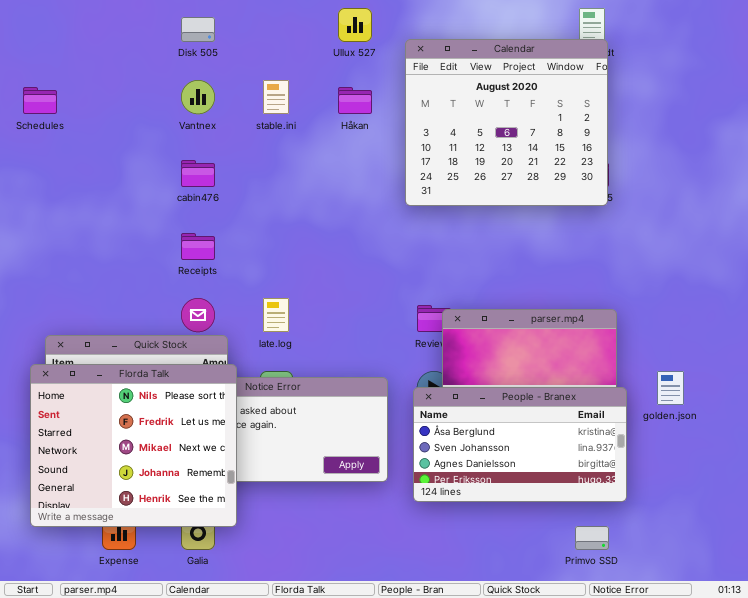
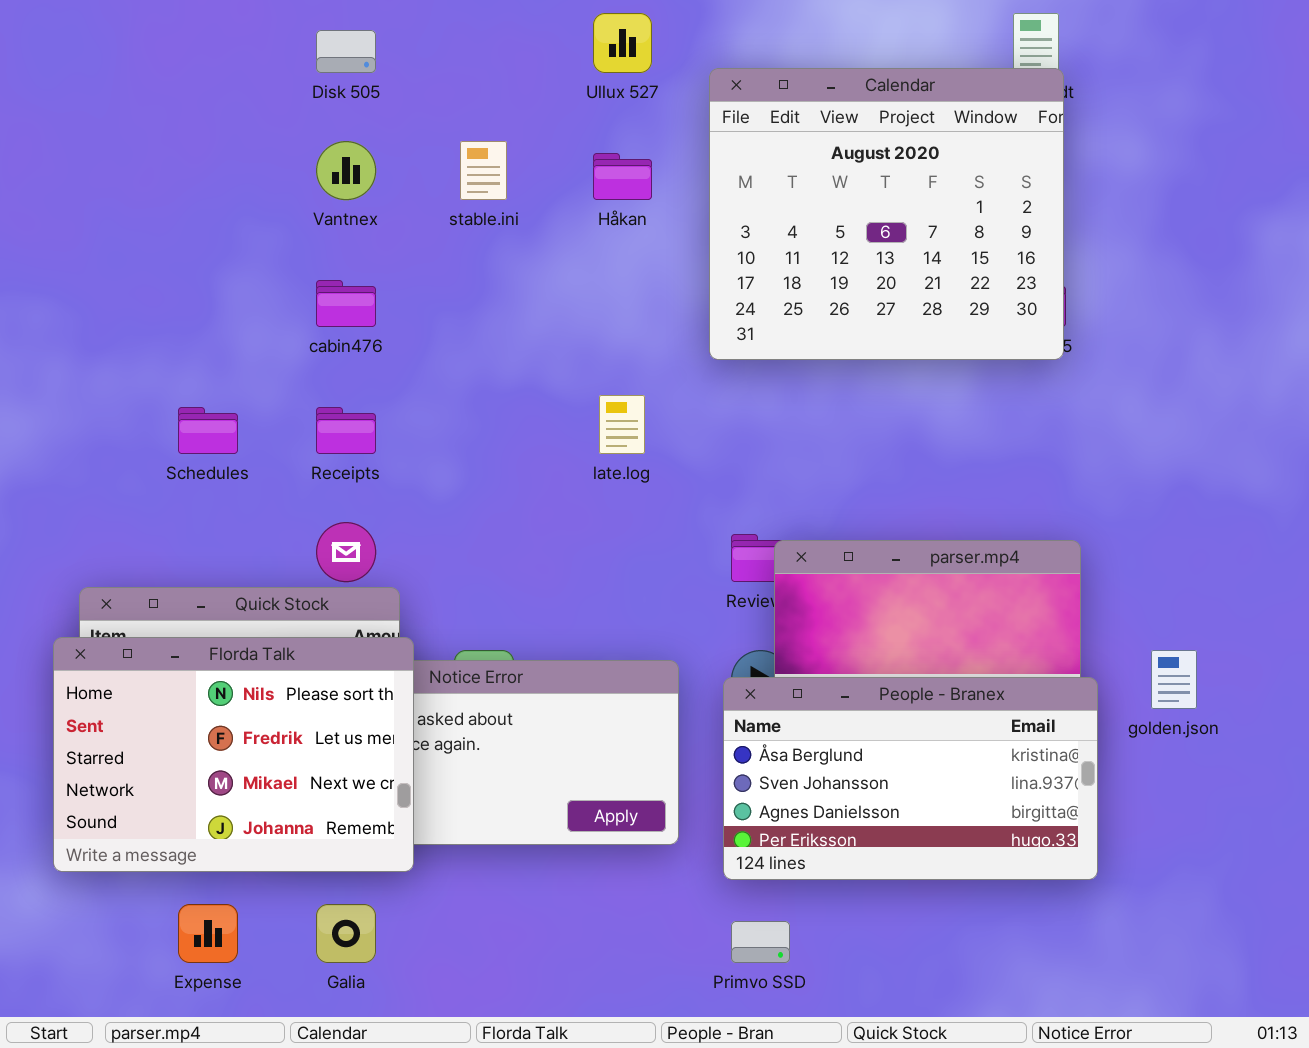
Schedules: [23,87,57,114] -> [178,407,238,454], moved
late.log: [263,298,289,332] -> [599,395,645,454], moved
Florda Talk: [30,364,237,527] -> [53,637,414,872], resized
Primvo SSD: [575,526,609,550] -> [731,921,790,963], moved

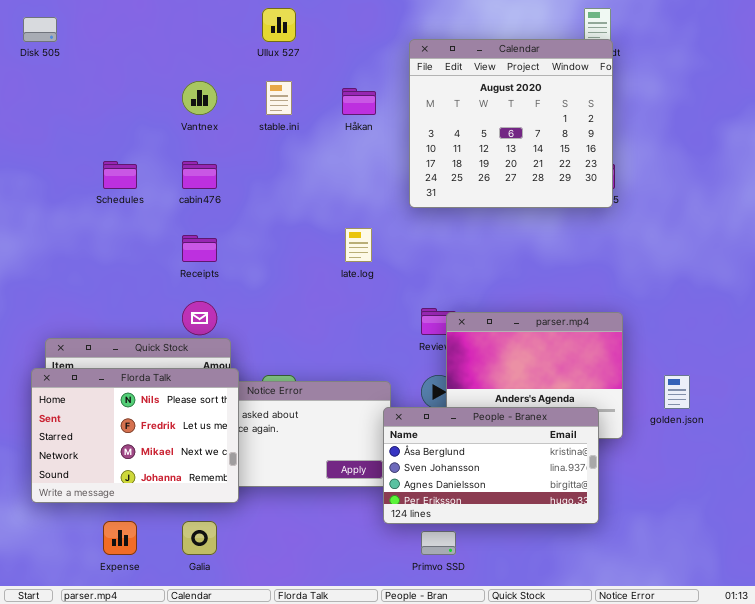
Ullux 527: [593,13,652,73] -> [262,8,296,42], moved
Disk 505: [316,30,376,73] -> [23,17,57,42], moved
Schedules: [178,407,238,454] -> [103,161,137,189], moved
People - Branex: [723,677,1098,880] -> [383,407,599,524], moved

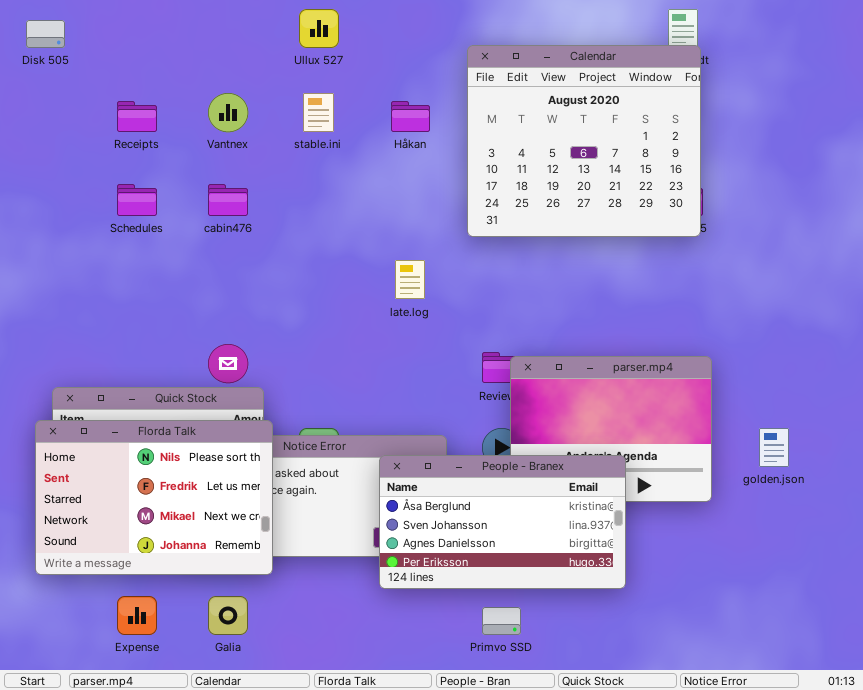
Receipts: [182,235,217,262] -> [117,101,157,132], moved
People - Branex: [383,407,599,524] -> [379,455,626,589], moved

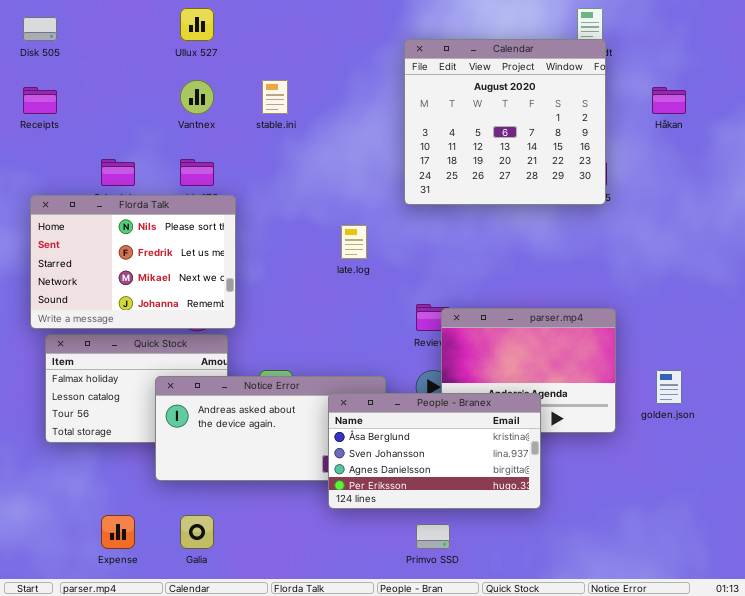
Ullux 527: [299,9,339,48] -> [180,8,214,41], moved
Receipts: [117,101,157,132] -> [23,87,57,114], moved
Håkan: [391,101,430,132] -> [652,87,686,114], moved
Florda Talk: [35,420,273,575] -> [30,195,236,329], moved

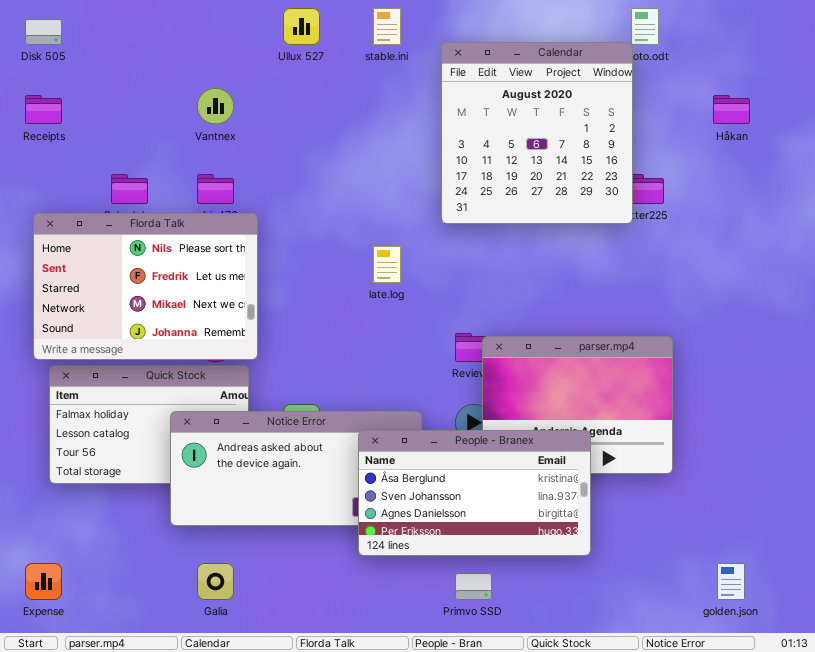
Ullux 527: [180,8,214,41] -> [283,8,320,45], moved
Calendar: [404,39,606,205] -> [441,42,633,224], resized
stable.ini: [262,80,288,114] -> [373,8,401,45], moved
golden.json: [656,370,682,404] -> [717,563,745,600], moved
Expense: [101,515,135,549] -> [25,563,62,600], moved

